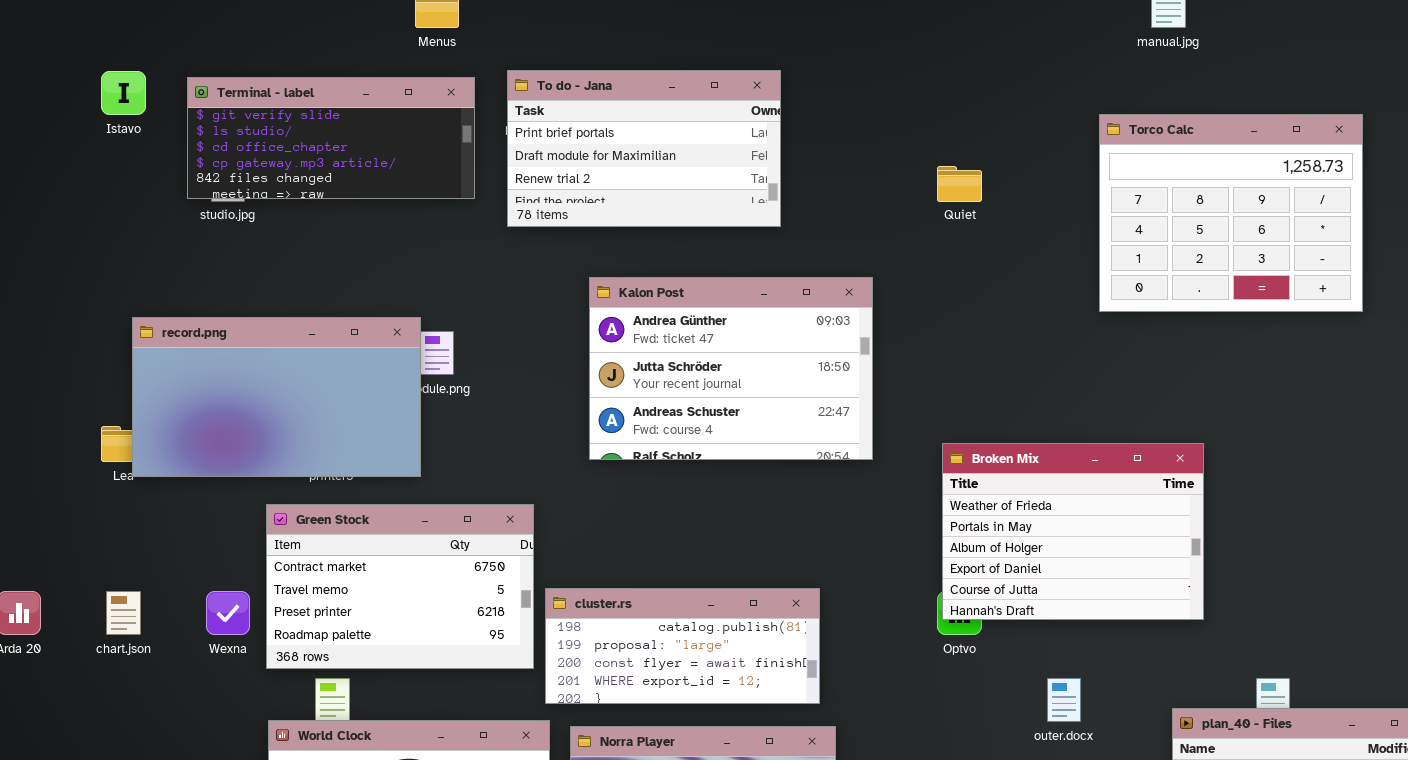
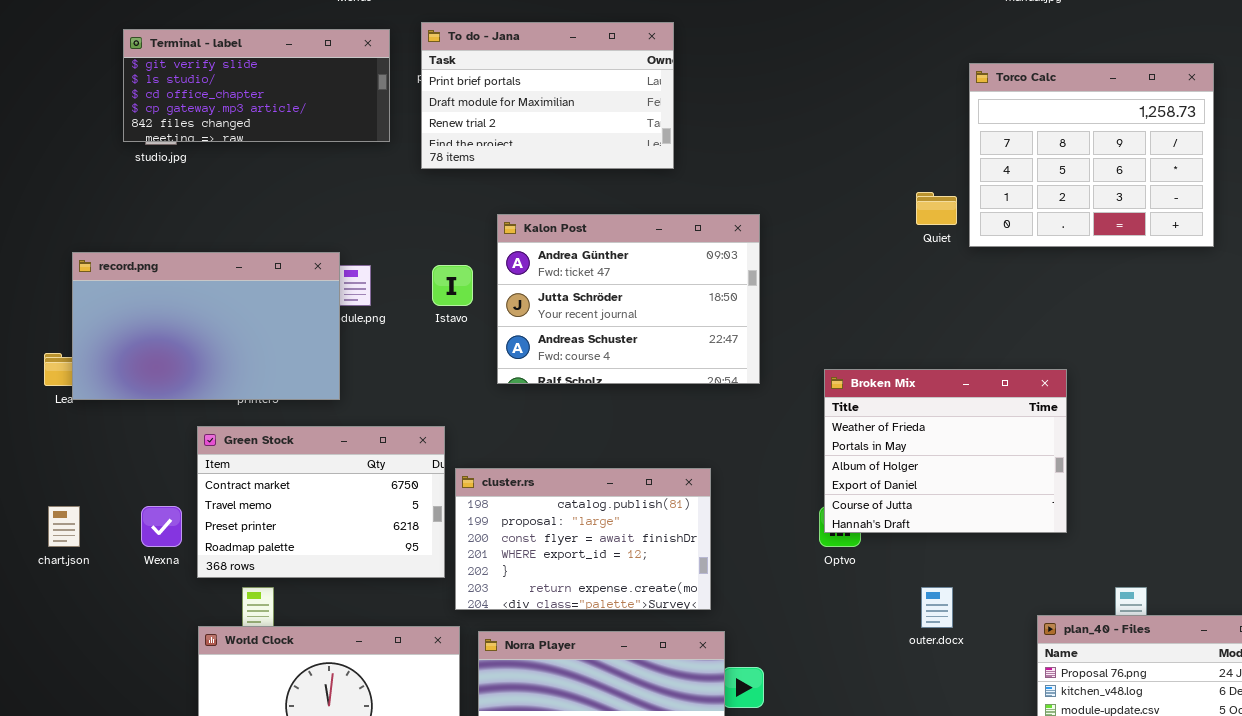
Istavo: [101,71,146,115] -> [432,265,473,306], moved
Quiet: [937,166,982,202] -> [916,192,957,225], moved
cluster.rs: [545,588,820,704] -> [455,468,711,610], resized

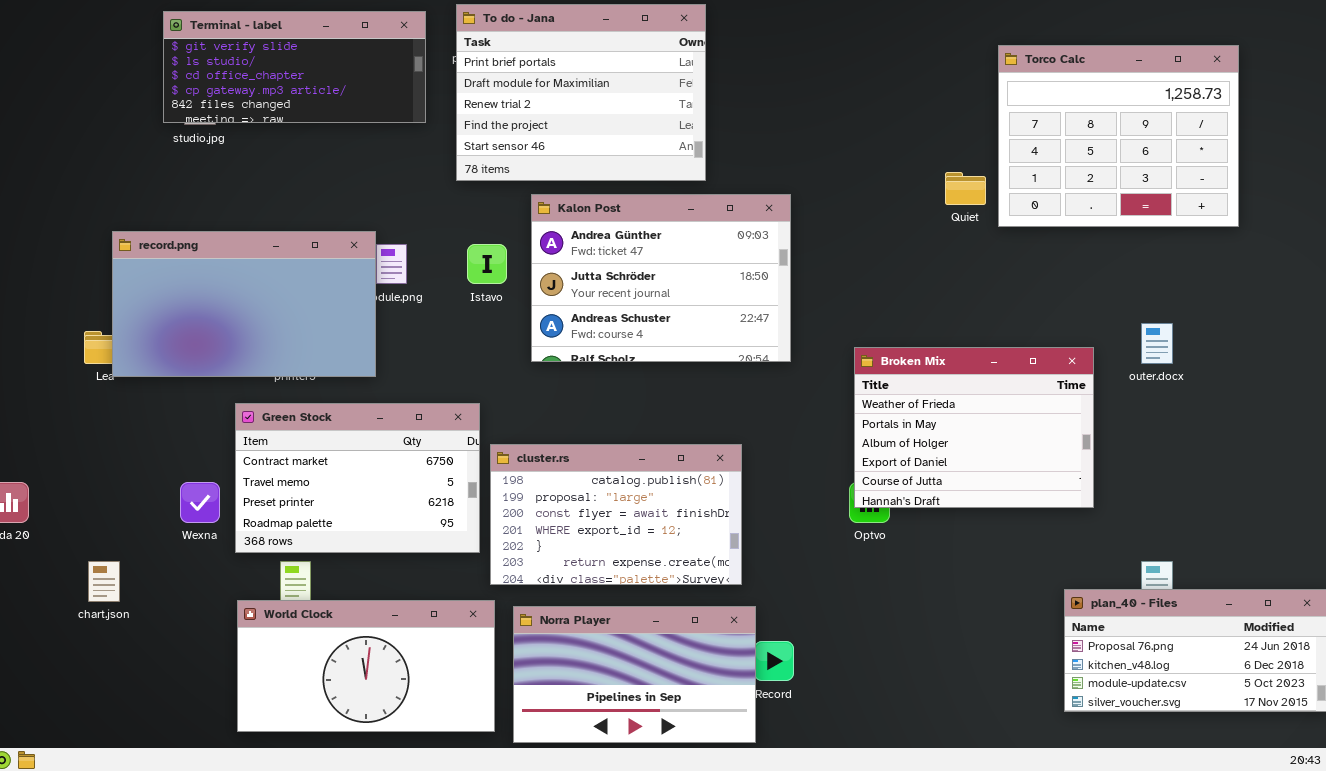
To do - Jana: [421,22,674,169] -> [456,4,706,181], resized
chart.json: [48,506,80,547] -> [88,561,120,602], moved
outer.docx: [921,587,953,628] -> [1141,323,1173,364], moved

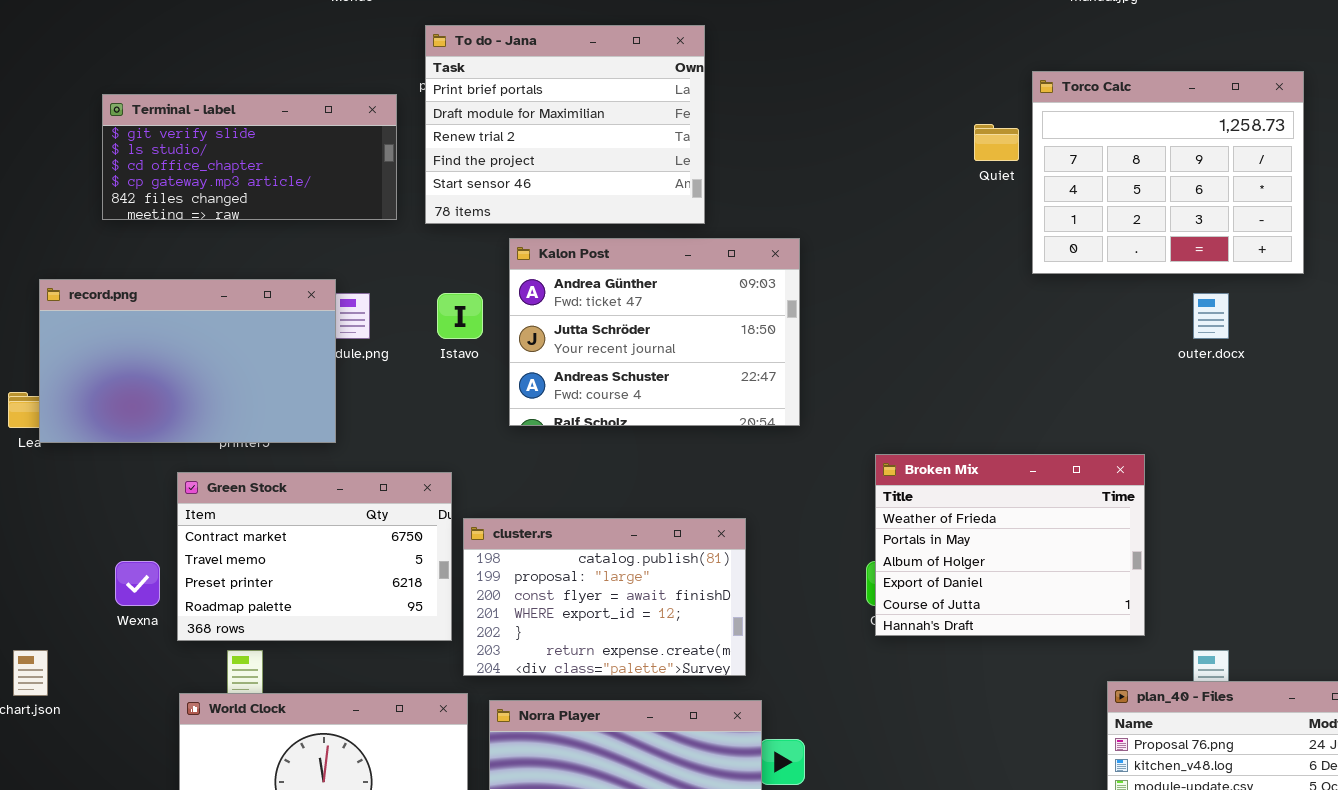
Terminal - label: [163,11,426,123] -> [102,94,397,220], moved
Quiet: [945,172,986,205] -> [974,124,1019,161], moved
outer.docx: [1141,323,1173,364] -> [1193,293,1229,339], moved
Broken Mix: [854,347,1094,508] -> [875,454,1145,636], moved

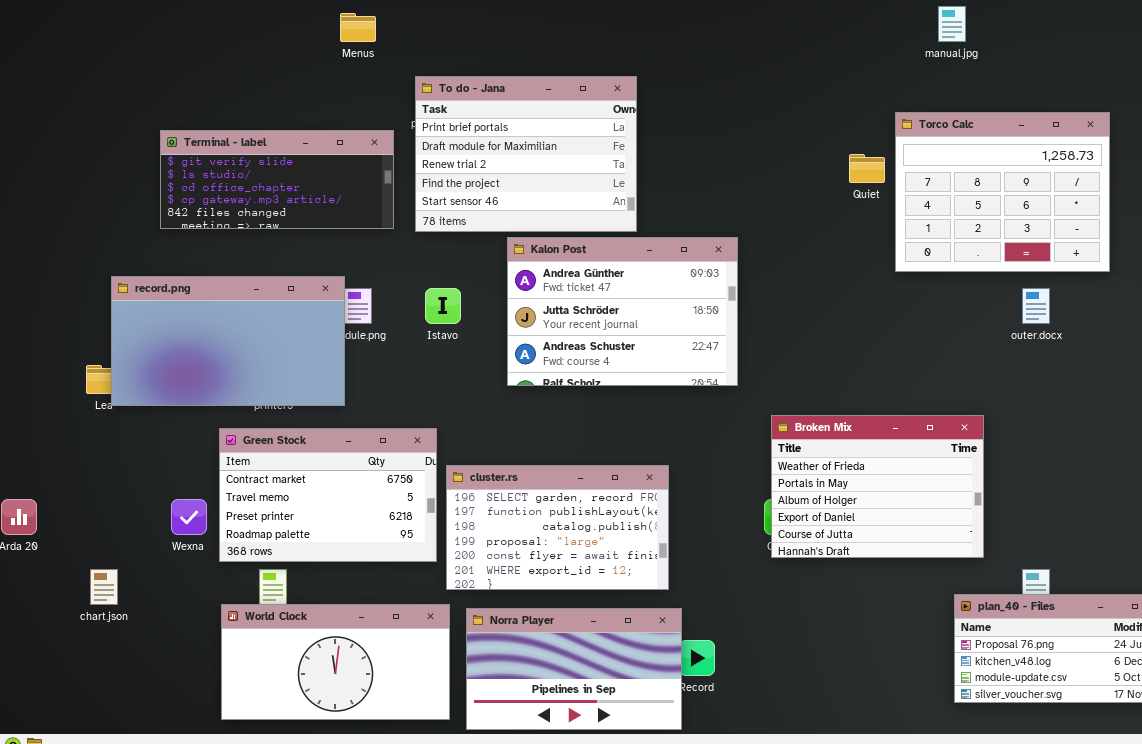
Kalon Post: [509,238,800,426] -> [507,237,738,386], moved
cluster.rs: [463,518,746,676] -> [446,465,669,590], scrolled up 2 rows

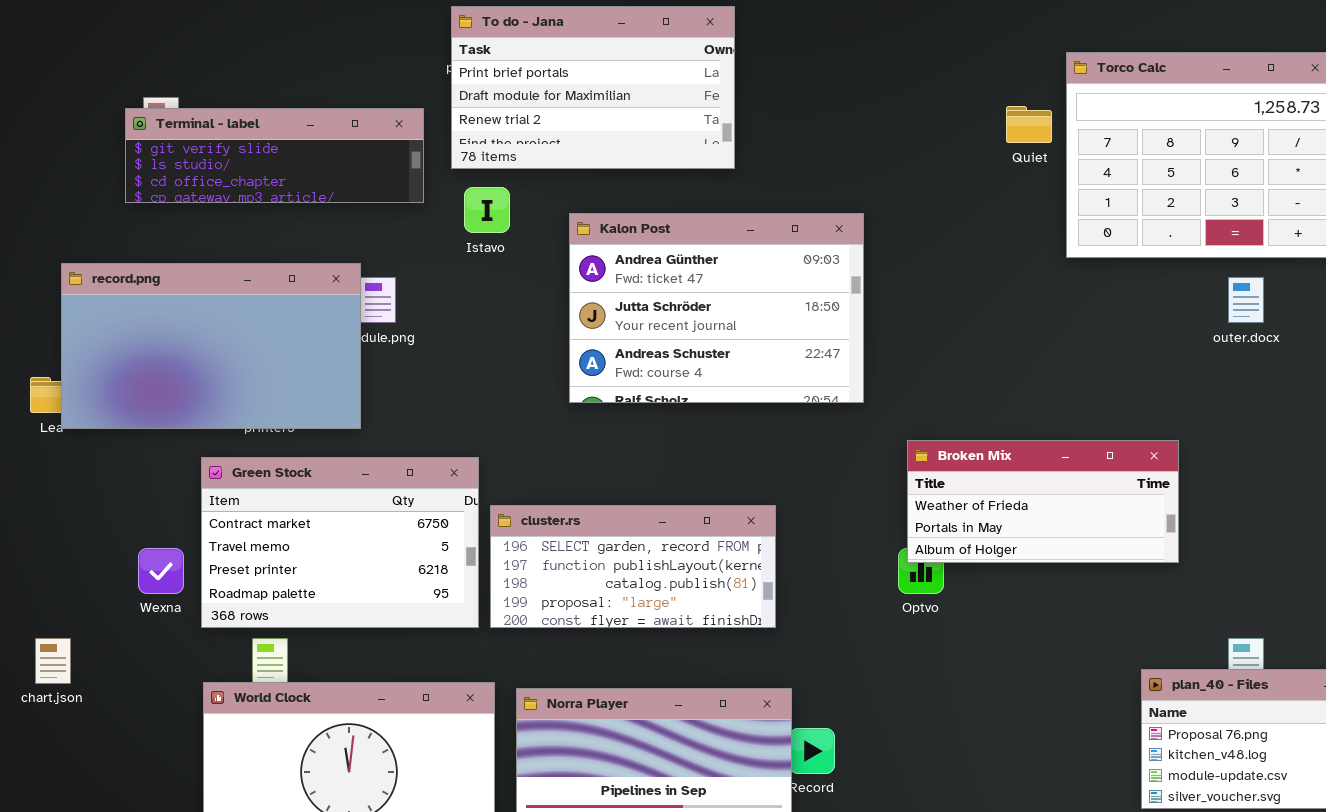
To do - Jana: [415,76,637,232] -> [451,6,735,169], resized
Terminal - label: [160,130,394,229] -> [125,108,424,203], resized
Istavo: [425,288,461,324] -> [464,187,510,233], moved
Broken Mix: [771,415,984,558] -> [907,440,1179,563], resized
cluster.rs: [446,465,669,590] -> [490,505,776,628], resized

